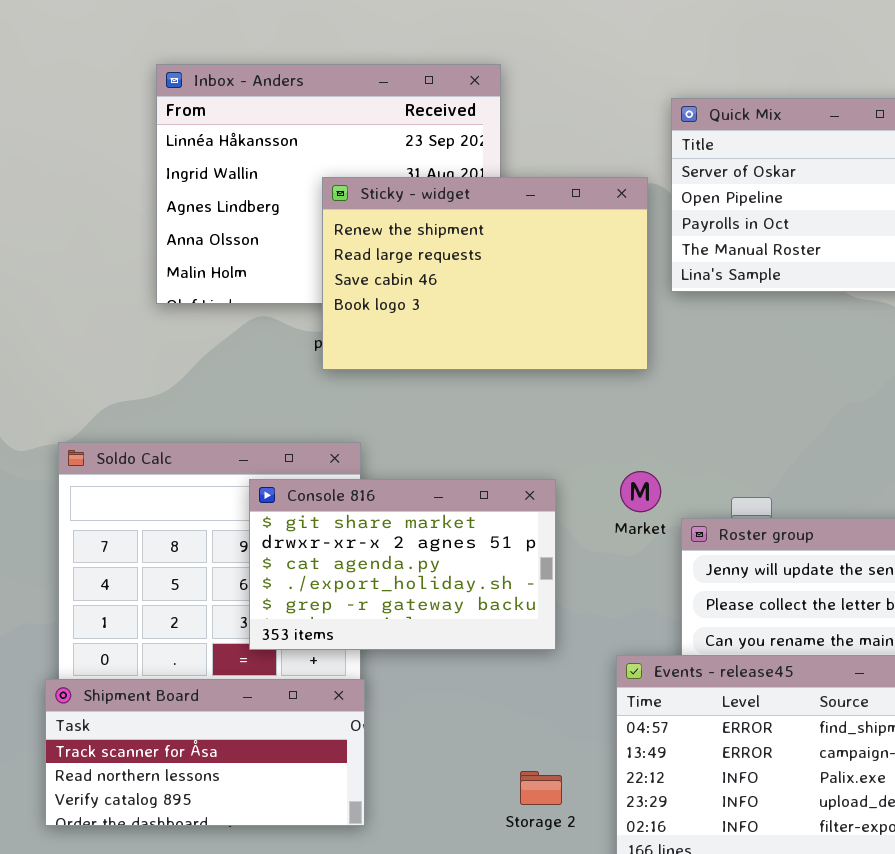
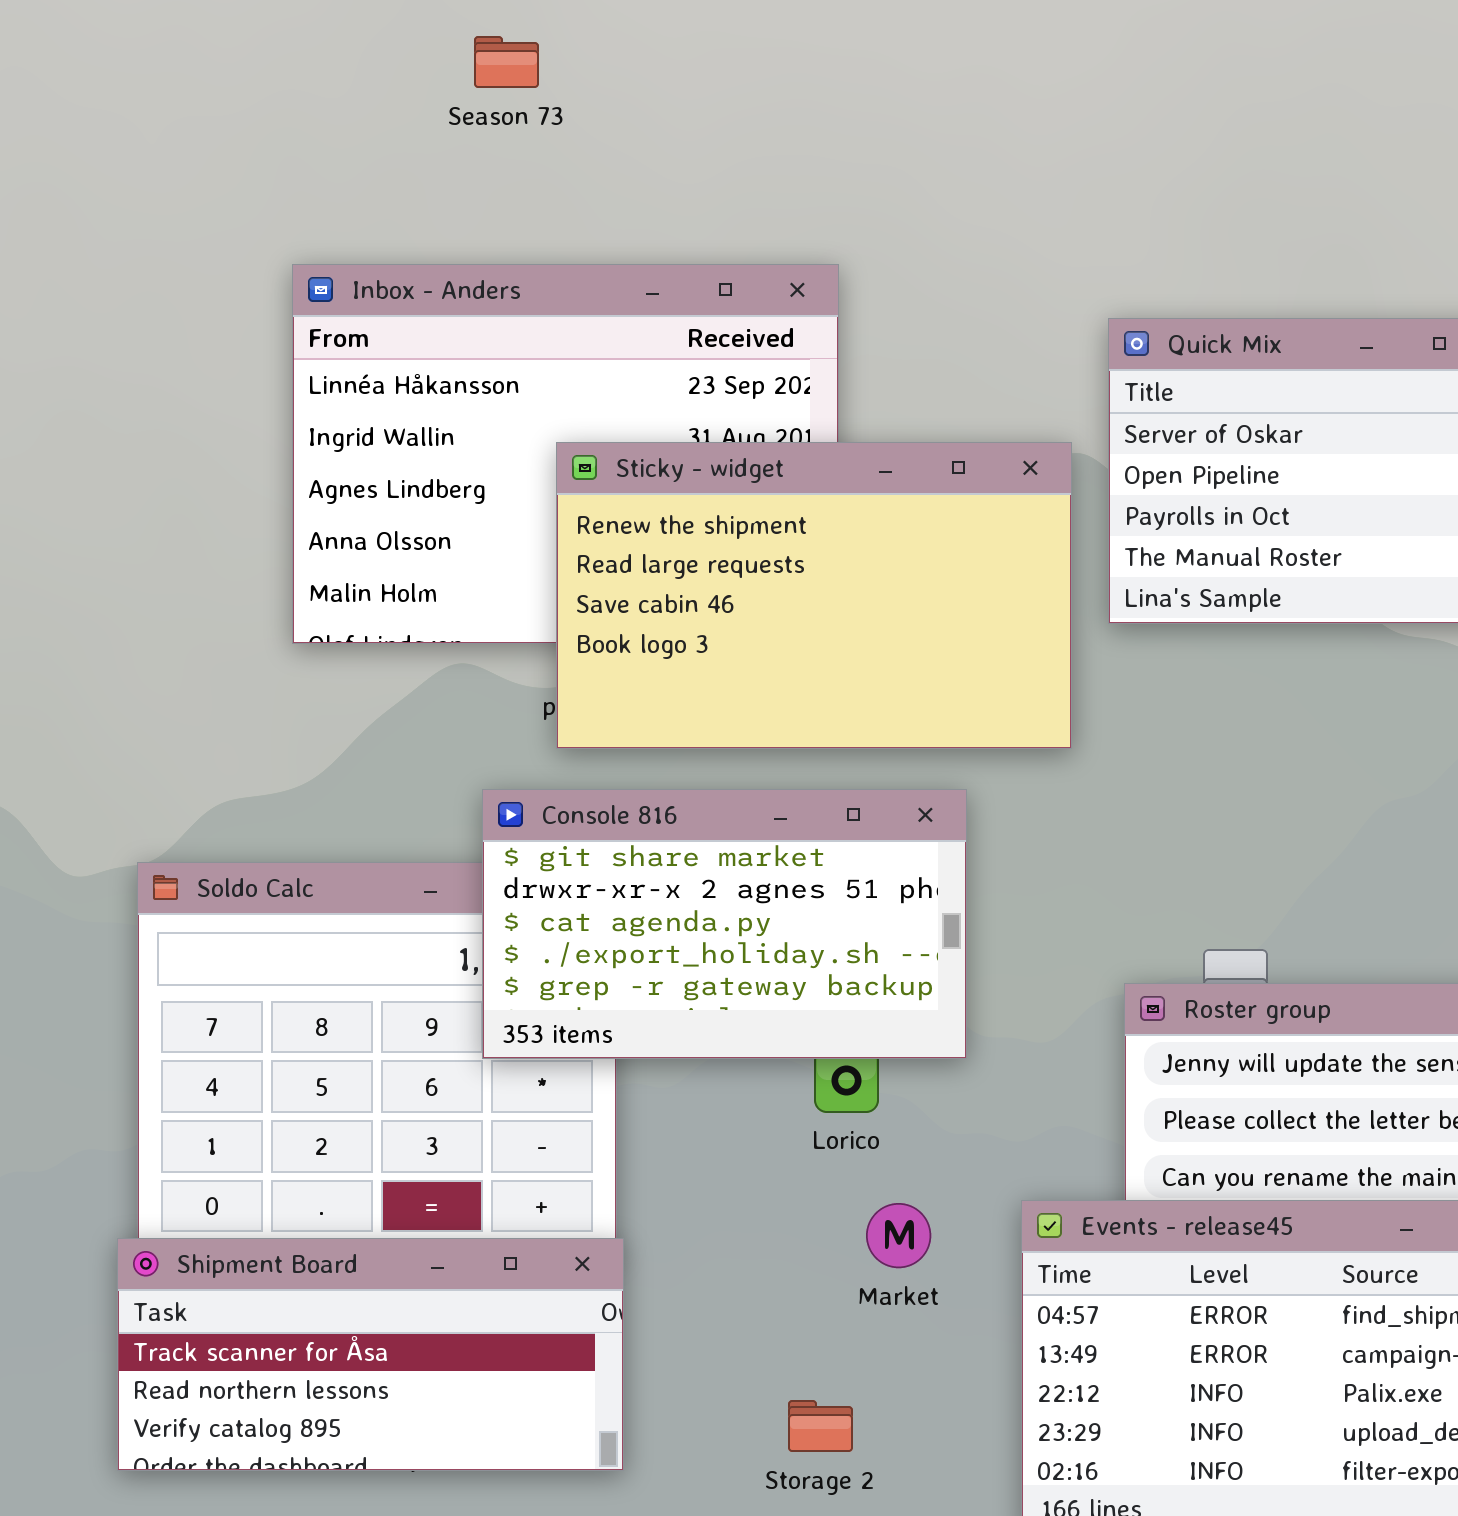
Market: [620,471,661,512] -> [866,1203,931,1268], moved
Console 816: [249,479,556,650] -> [482,789,967,1059], moved
Storage 2: [520,771,562,805] -> [788,1400,853,1452], moved

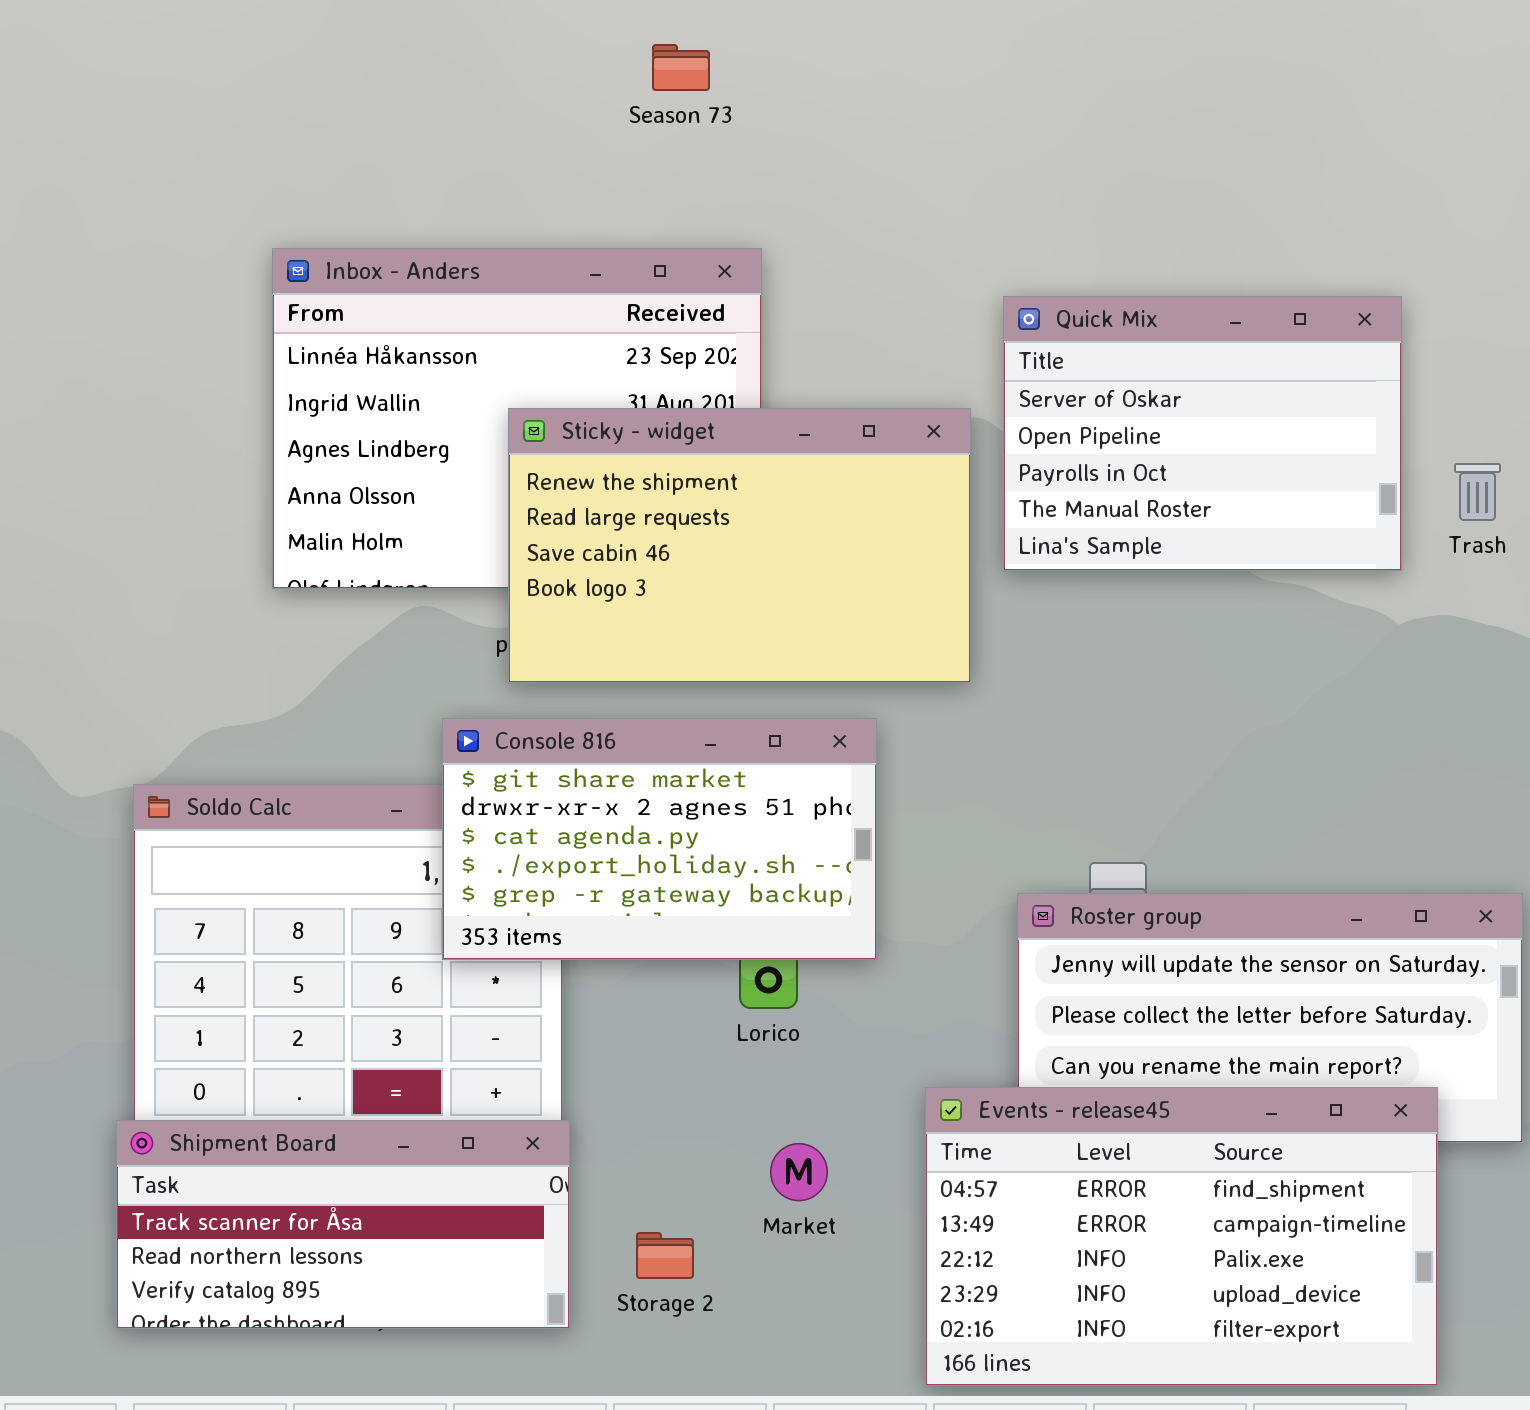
Season 73: [474,36,539,88] -> [652,44,710,91], moved
Market: [866,1203,931,1268] -> [770,1143,828,1201], moved
Storage 2: [788,1400,853,1452] -> [636,1232,694,1279], moved

